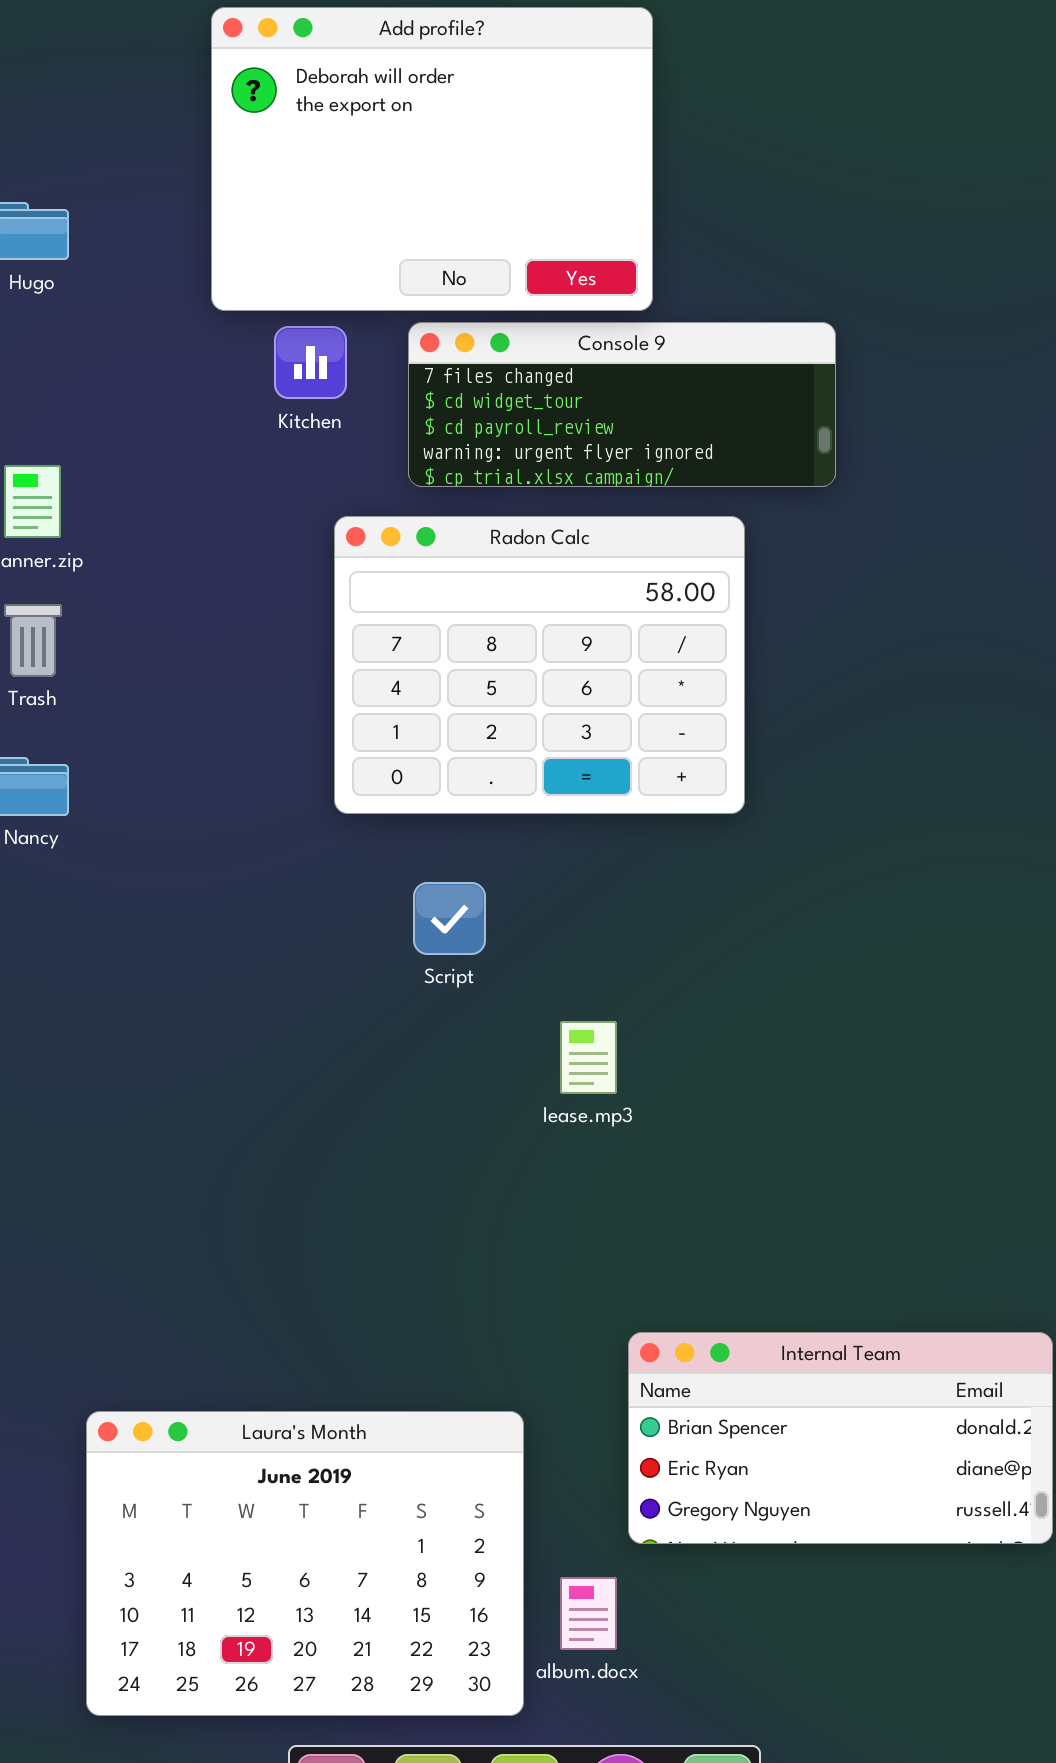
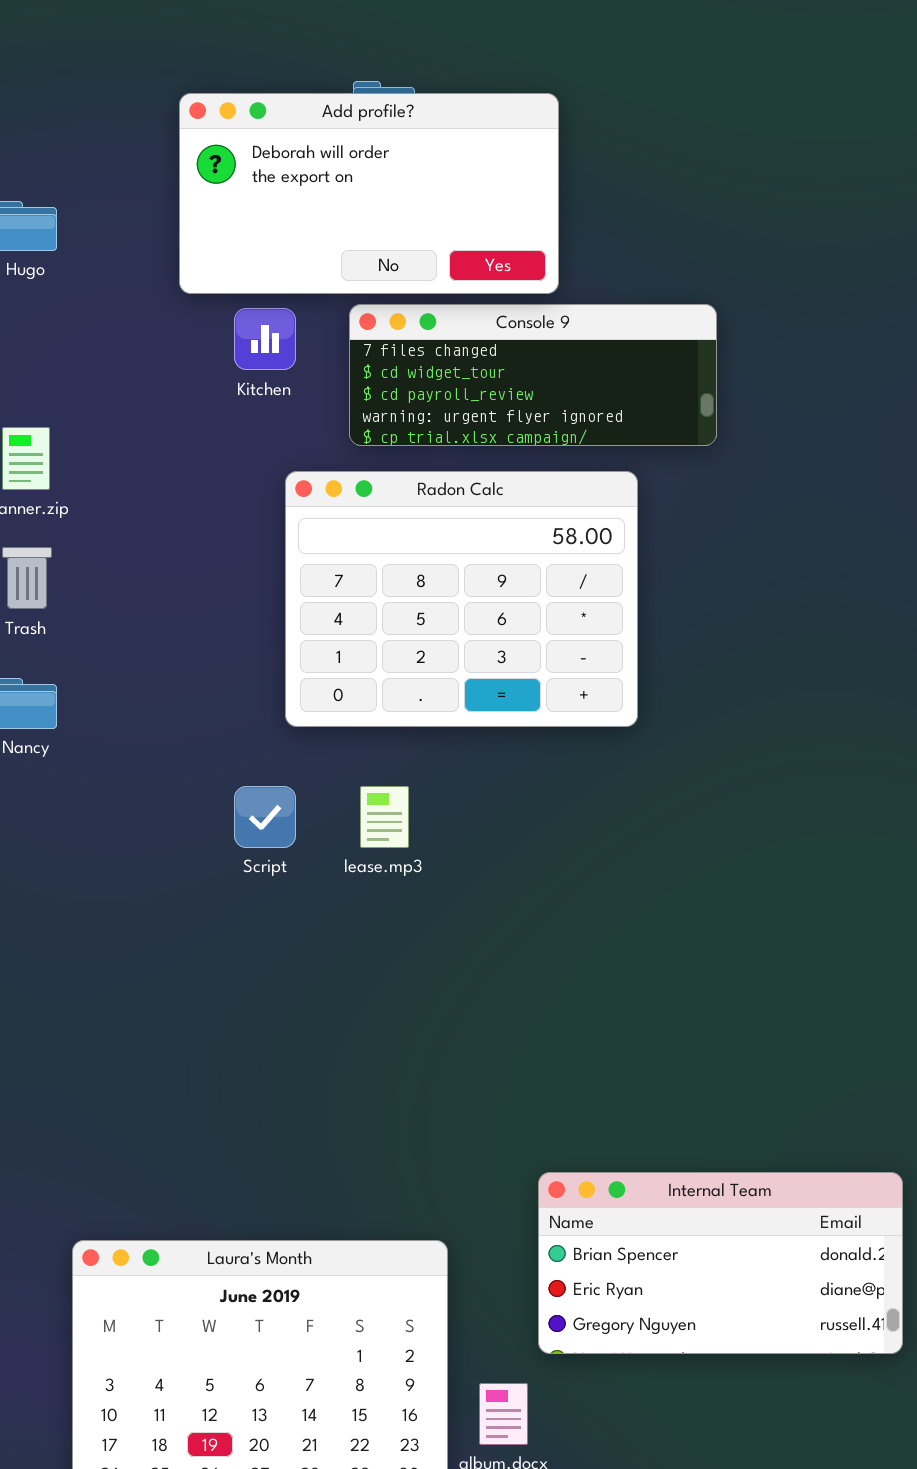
Add profile?: [211,7,653,311] -> [179,93,559,294], resized
Script: [413,882,486,955] -> [234,786,296,848], moved
lease.mp3: [560,1021,617,1094] -> [360,786,409,848], moved

